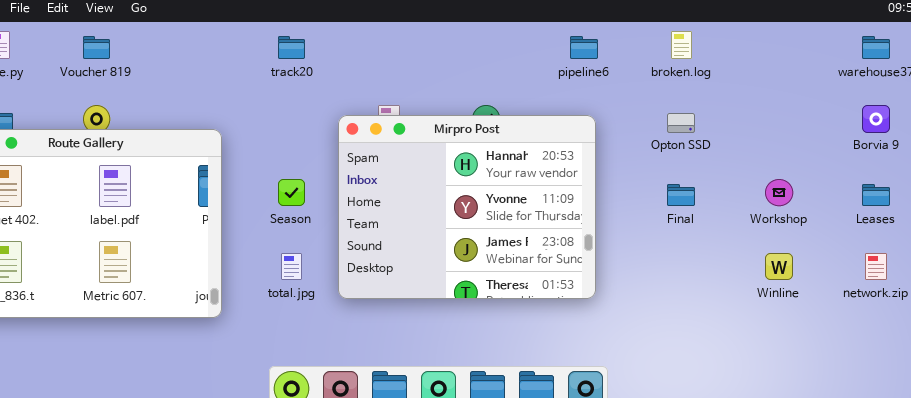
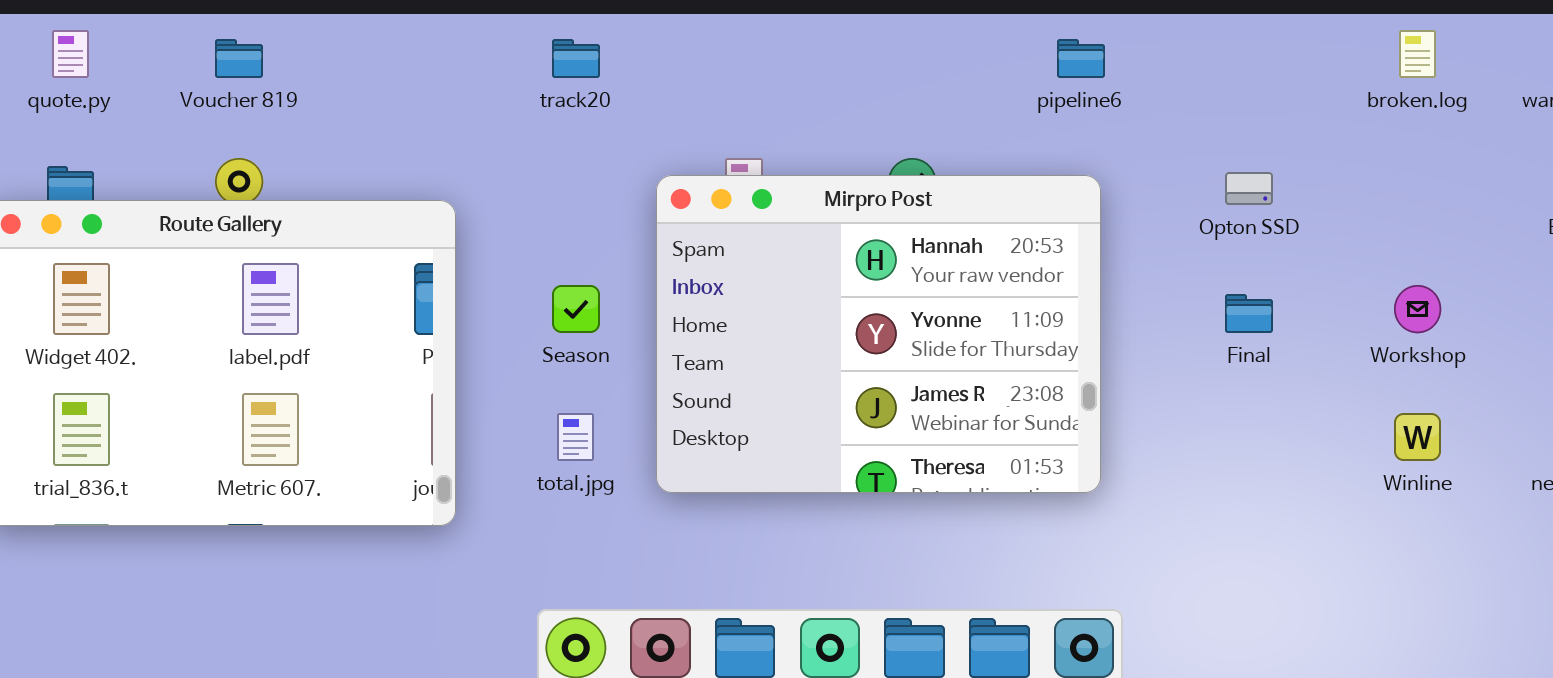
broken.log: [671,31,692,59] -> [1399,30,1436,78], moved

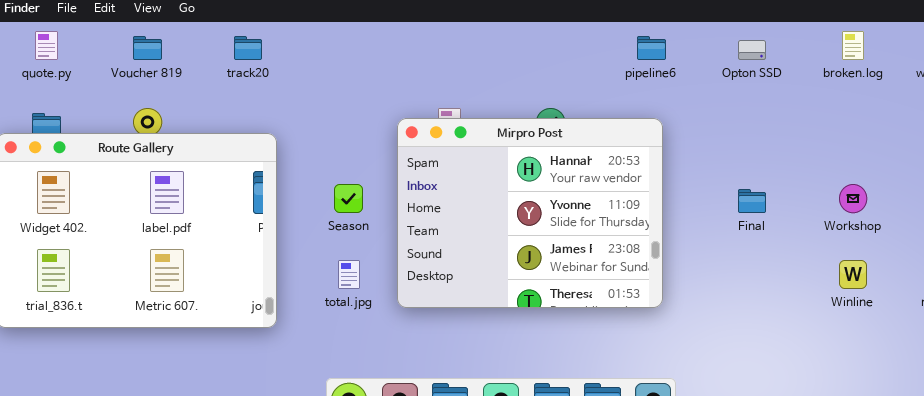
track20: [552,39,600,78] -> [234,36,262,60], moved
Opton SSD: [1225,172,1273,205] -> [738,40,766,60], moved

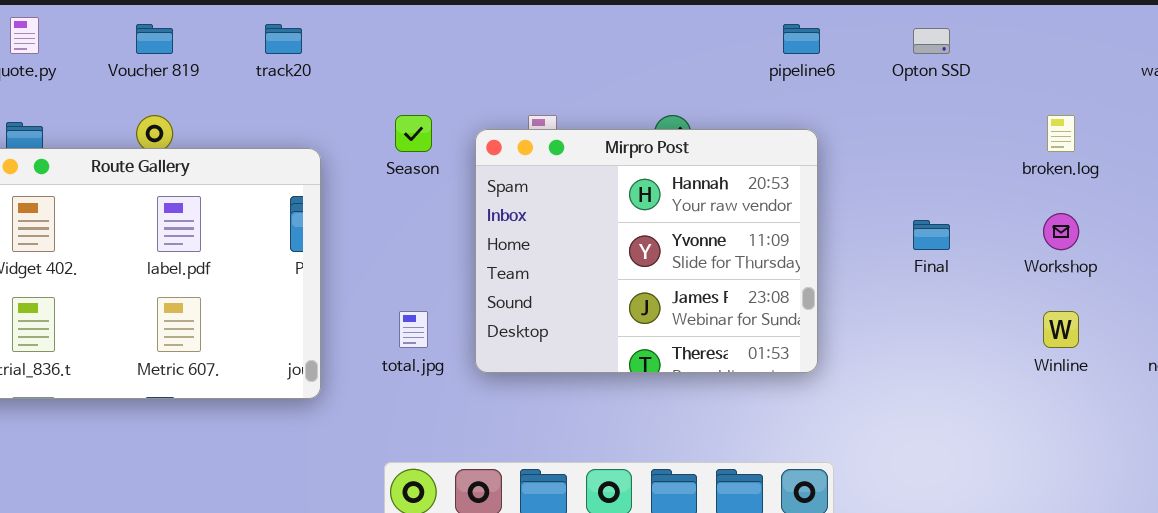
broken.log: [842,31,864,60] -> [1047,115,1075,152], moved
Season: [334,184,363,213] -> [395,115,432,152], moved

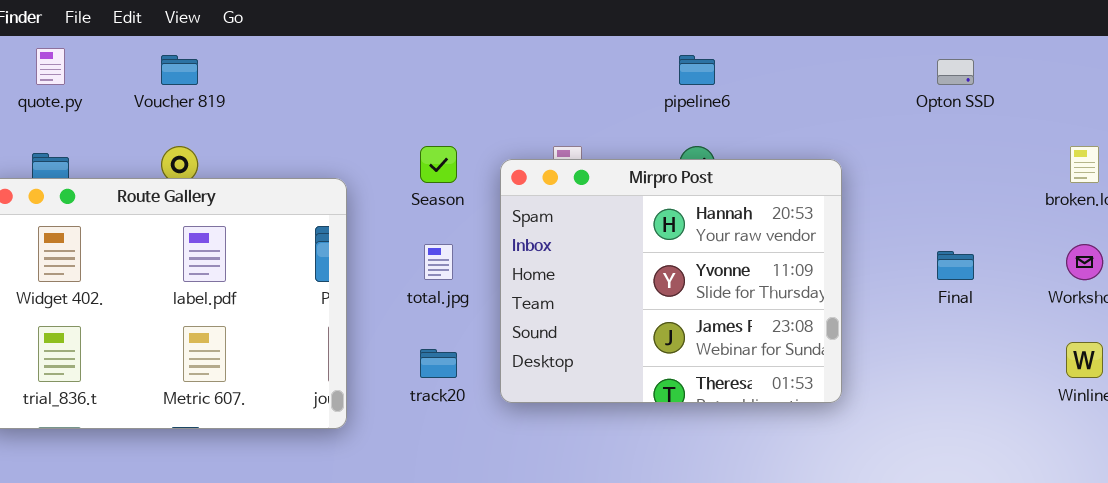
track20: [265,24,302,54] -> [420,349,457,378], moved
pipeline6: [783,24,820,54] -> [679,55,715,85], moved
total.jpg: [399,311,428,348] -> [424,244,453,280], moved

